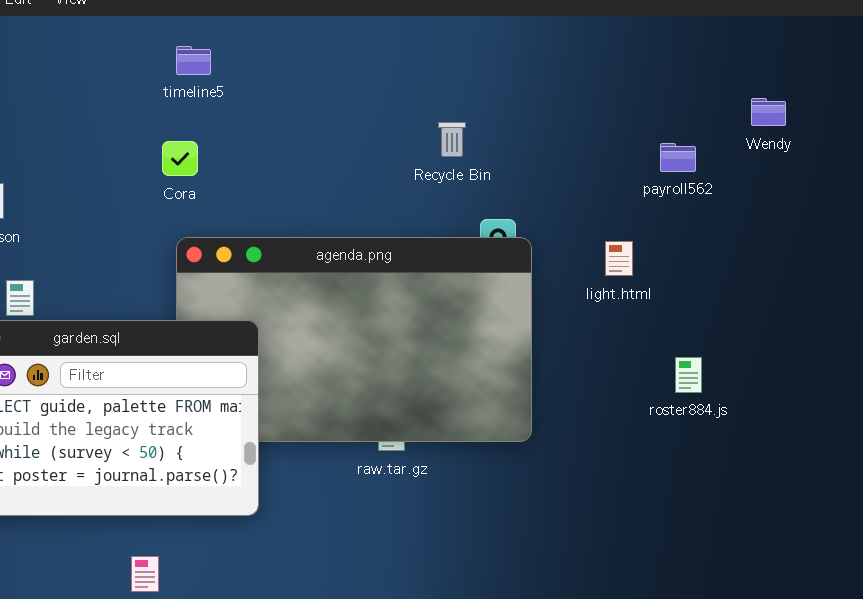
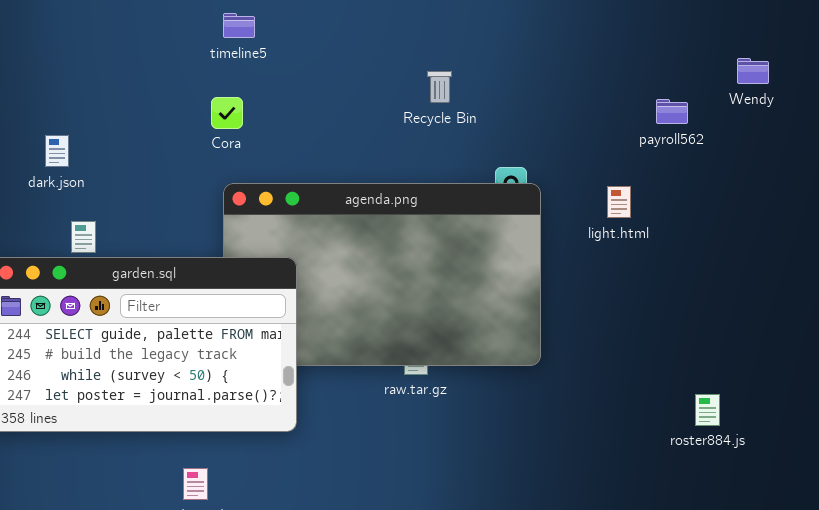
Recycle Bin: [438,122,466,157] -> [427,71,452,103], moved
roster884.js: [675,357,702,393] -> [695,394,720,426], moved

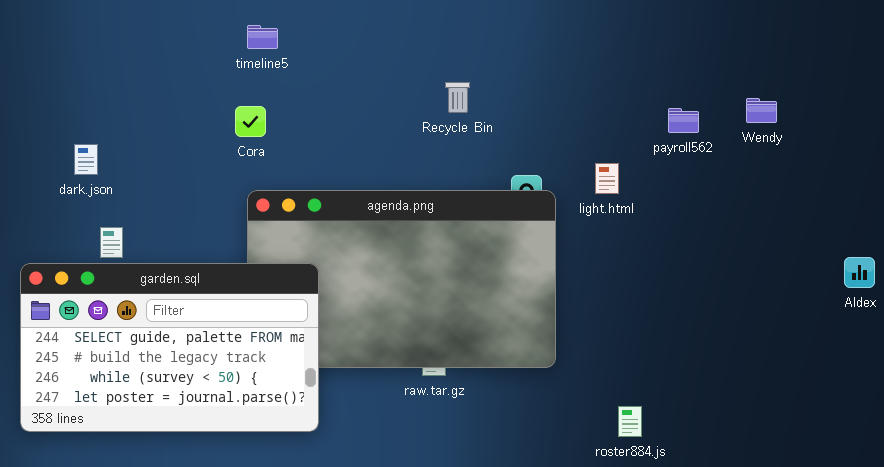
Wendy: [737,58,769,84] -> [746,98,777,123], moved
light.html: [607,186,631,218] -> [595,163,619,194], moved
roster884.js: [695,394,720,426] -> [618,406,642,437], moved

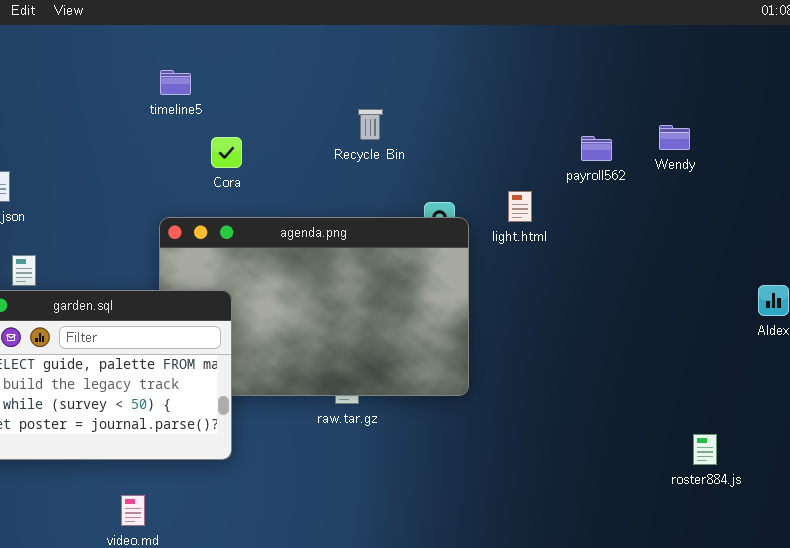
timeline5: [247,25,278,49] -> [160,70,191,95], moved
Cora: [235,106,266,137] -> [211,137,242,168], moved
roster884.js: [618,406,642,437] -> [693,434,717,465], moved

